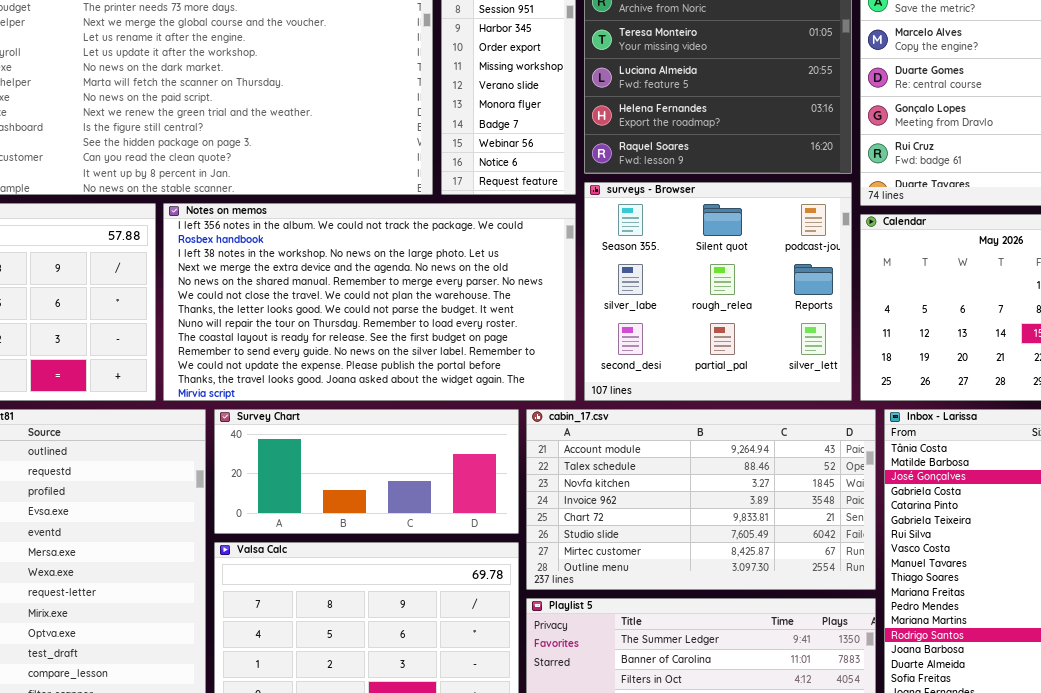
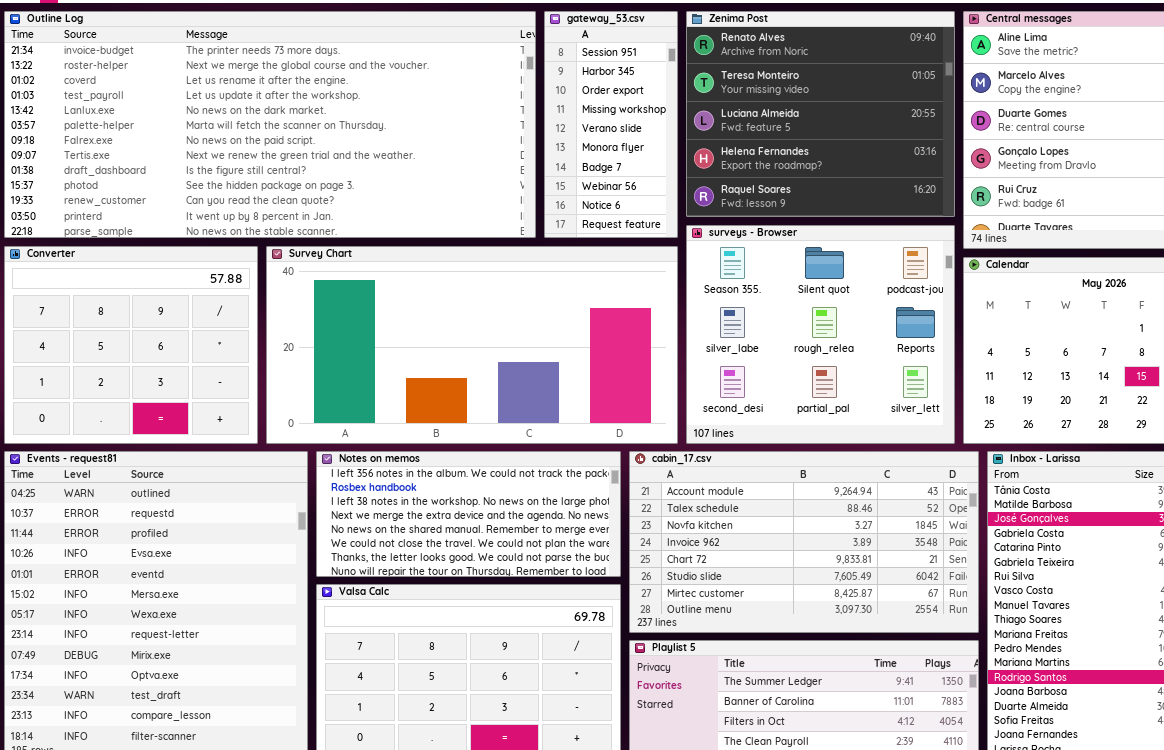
Notes on memos: [163,203,576,401] -> [316,451,621,577], moved, resized
Survey Chart: [214,409,519,534] -> [266,246,678,444], moved, resized

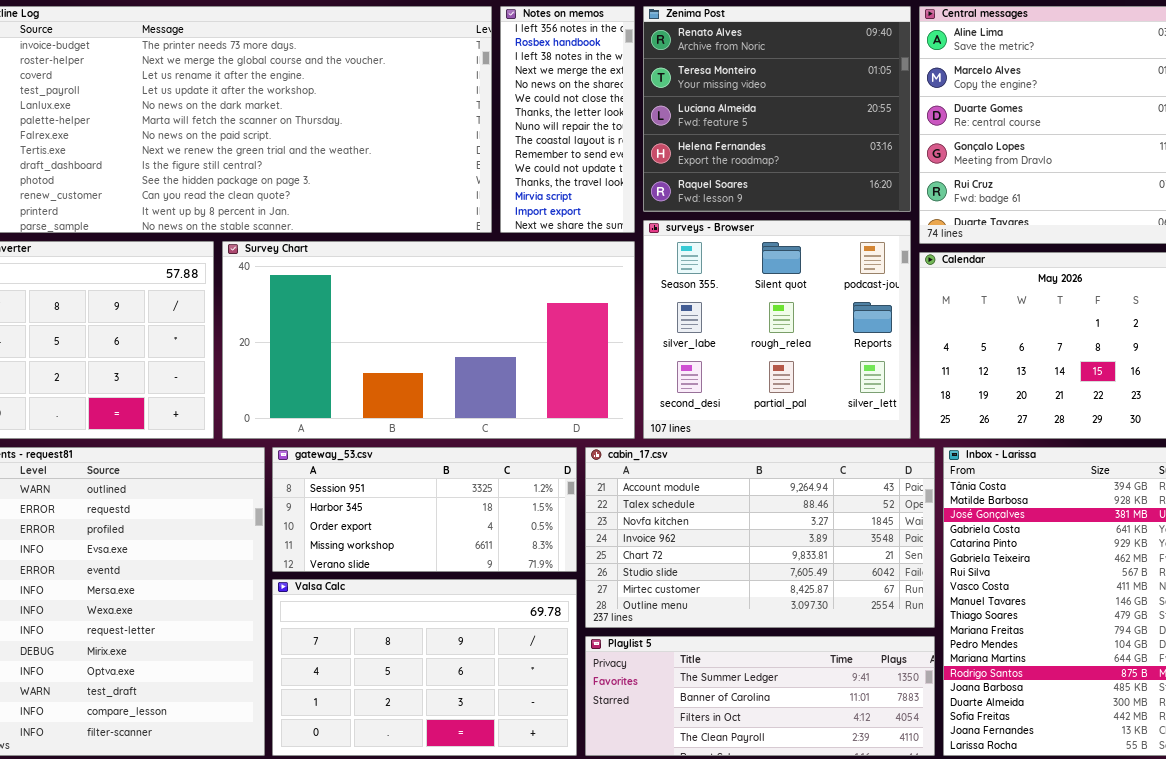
gateway_53.csv: [544,11,678,238] -> [272,447,577,572], moved, resized
Notes on memos: [316,451,621,577] -> [500,6,635,233], moved, resized

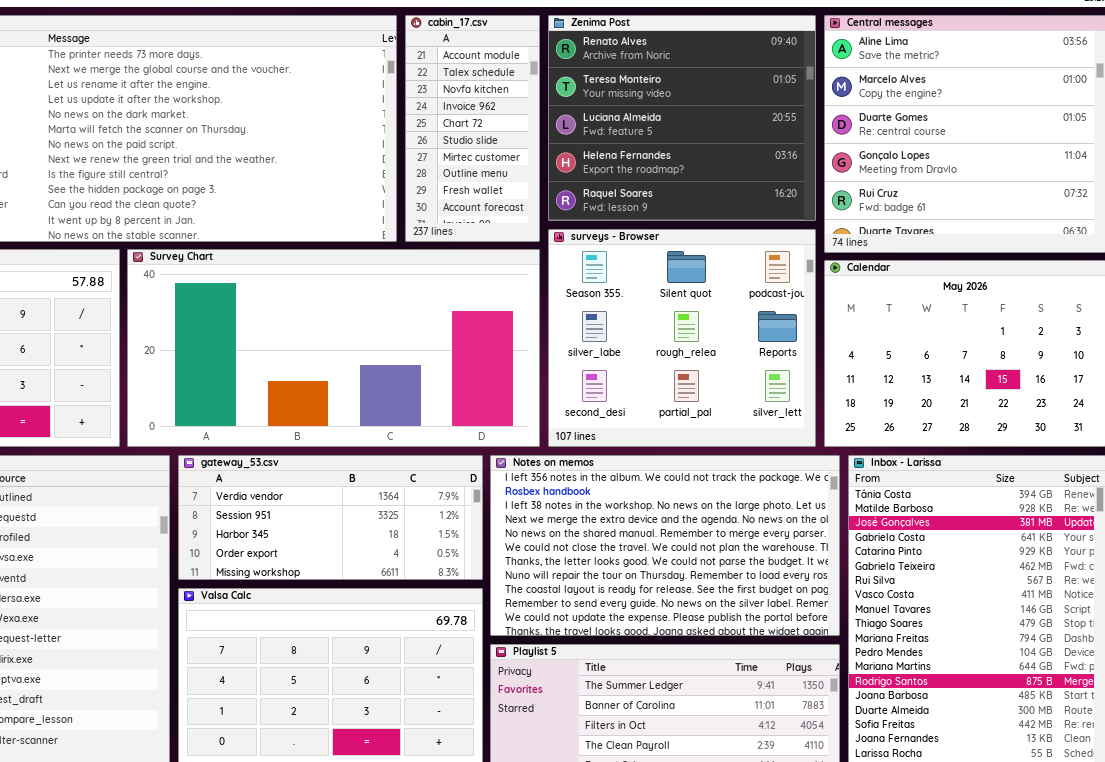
Notes on memos: [500,6,635,233] -> [490,455,840,636], moved, resized
gateway_53.csv: [272,447,577,572] -> [178,455,483,580], scrolled up 1 row
cabin_17.csv: [585,447,935,628] -> [405,15,540,242], moved, resized

